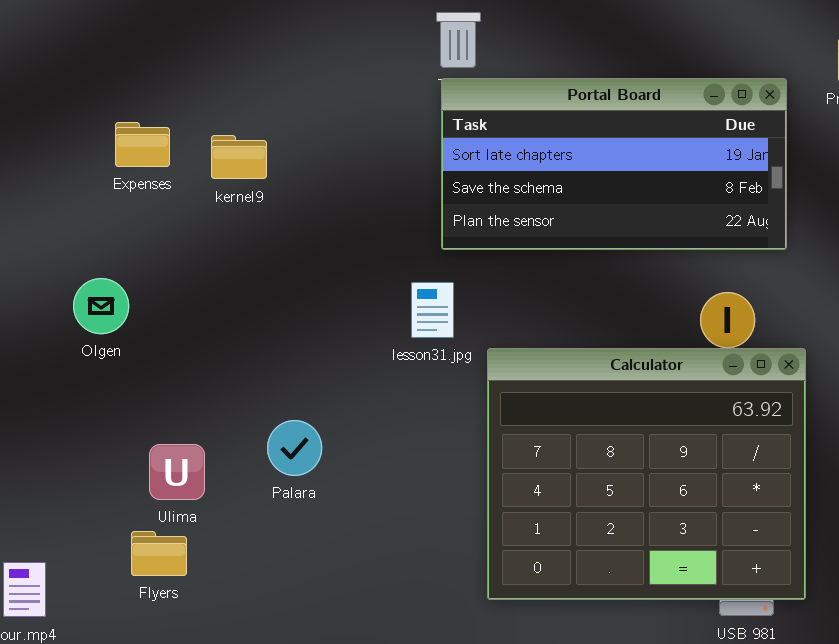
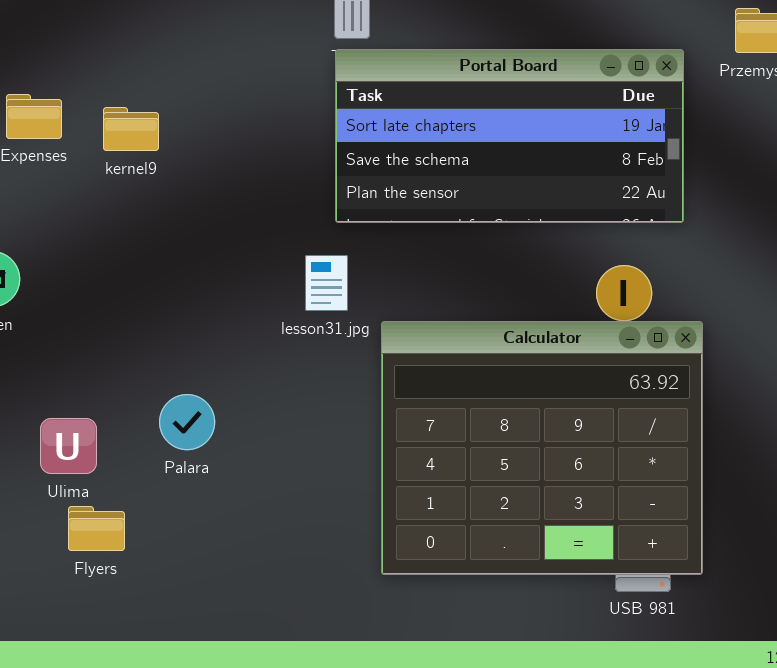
Flyers: [131,531,187,576] -> [68,506,125,551], moved

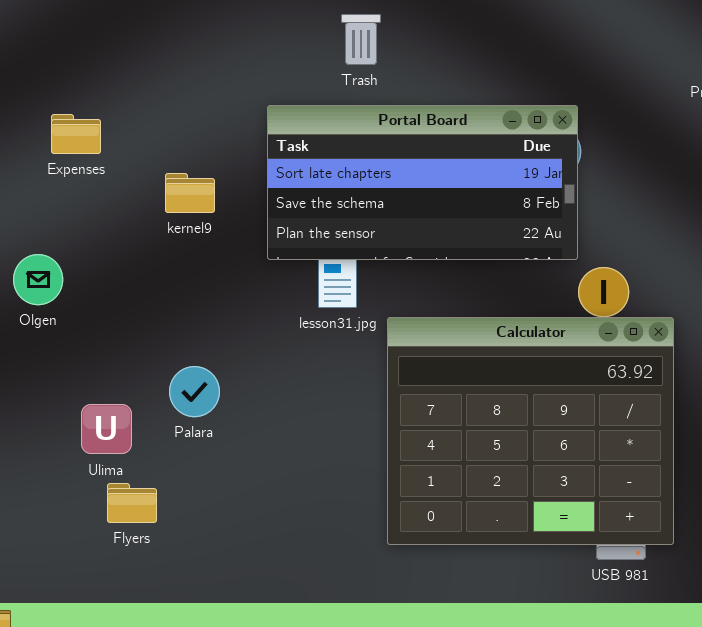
Portal Board: [335,49,684,223] -> [267,105,578,260], moved
kernel9: [103,107,159,151] -> [165,173,215,213], moved
Palara: [159,394,215,450] -> [169,366,220,417], moved

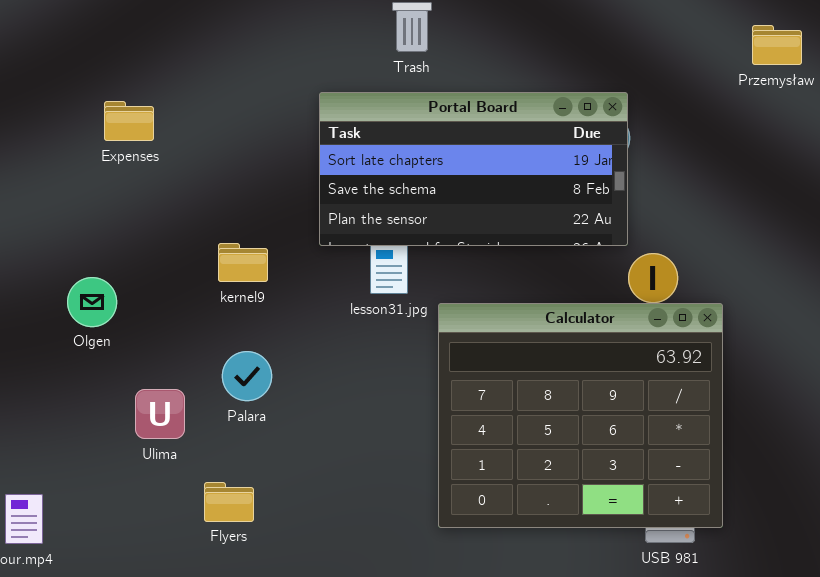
kernel9: [165,173,215,213] -> [218,243,268,282], moved
Olgen: [13,254,63,305] -> [67,277,117,327], moved
Flyers: [107,483,157,523] -> [204,482,254,522], moved

